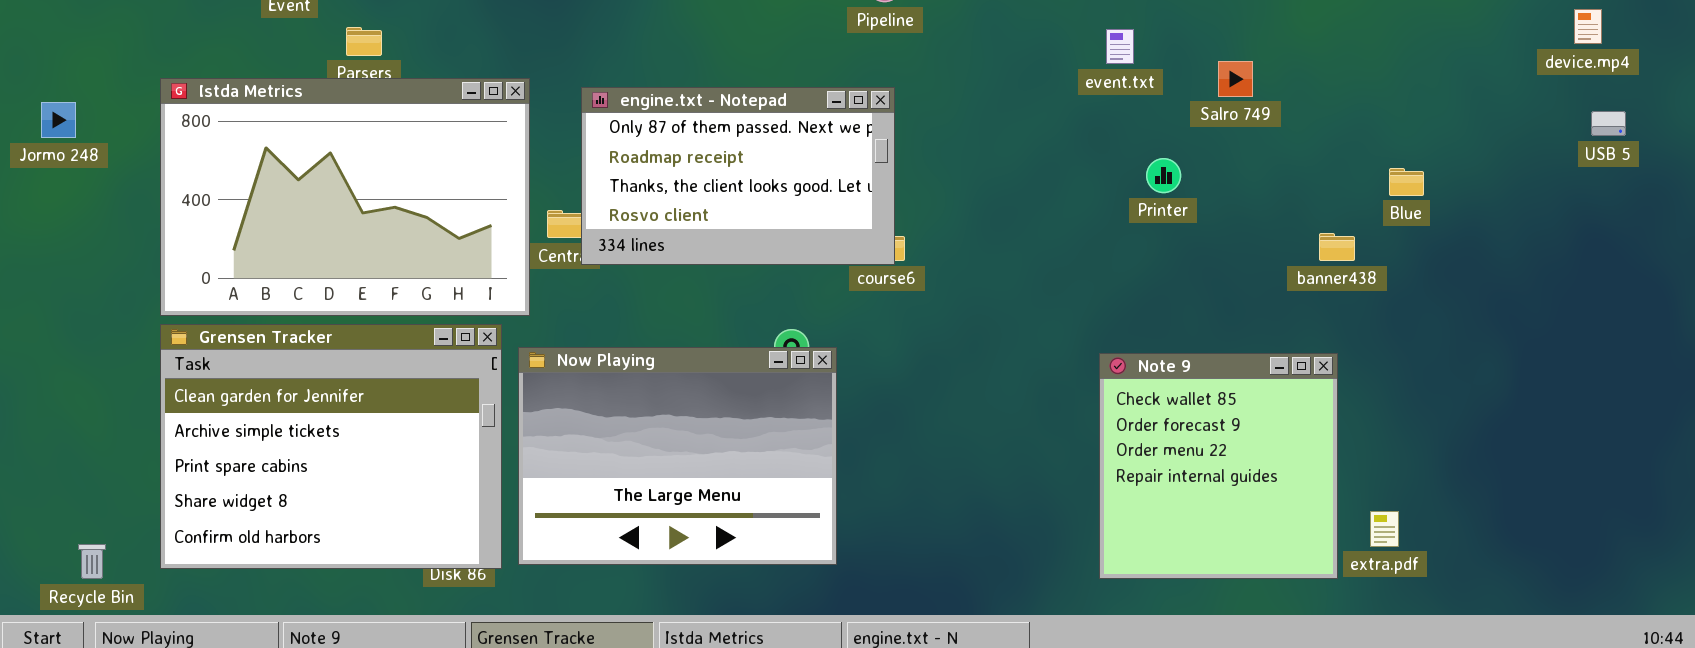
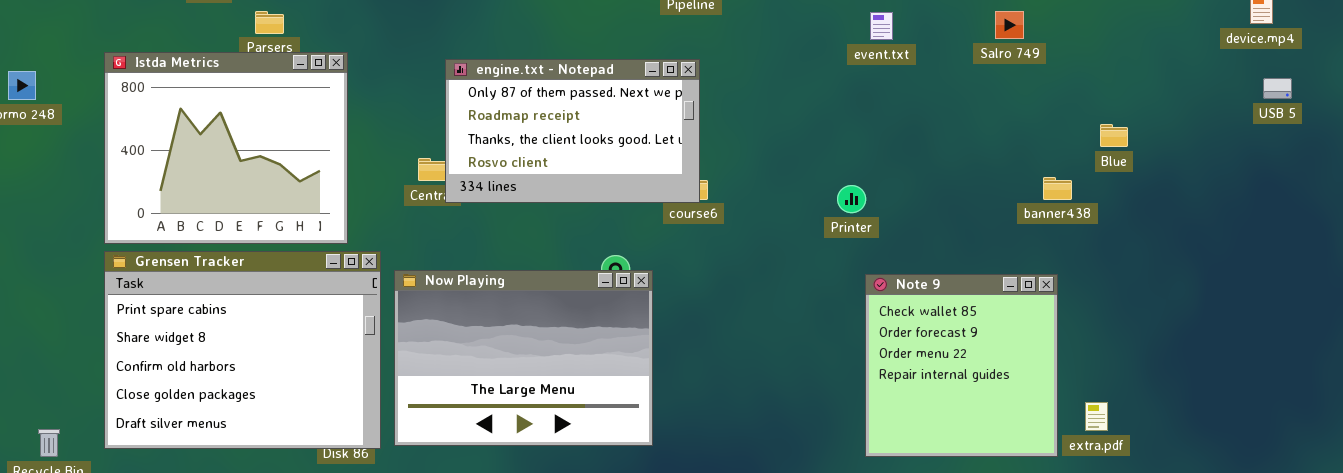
Salro 749: [1218,61,1253,97] -> [995,11,1024,39], moved
Istda Metrics: [160,78,530,316] -> [104,52,348,244], resized
Printer: [1146,158,1181,193] -> [837,185,866,213], moved
Grensen Tracker: [160,324,502,569] -> [104,251,381,449], scrolled down 2 rows

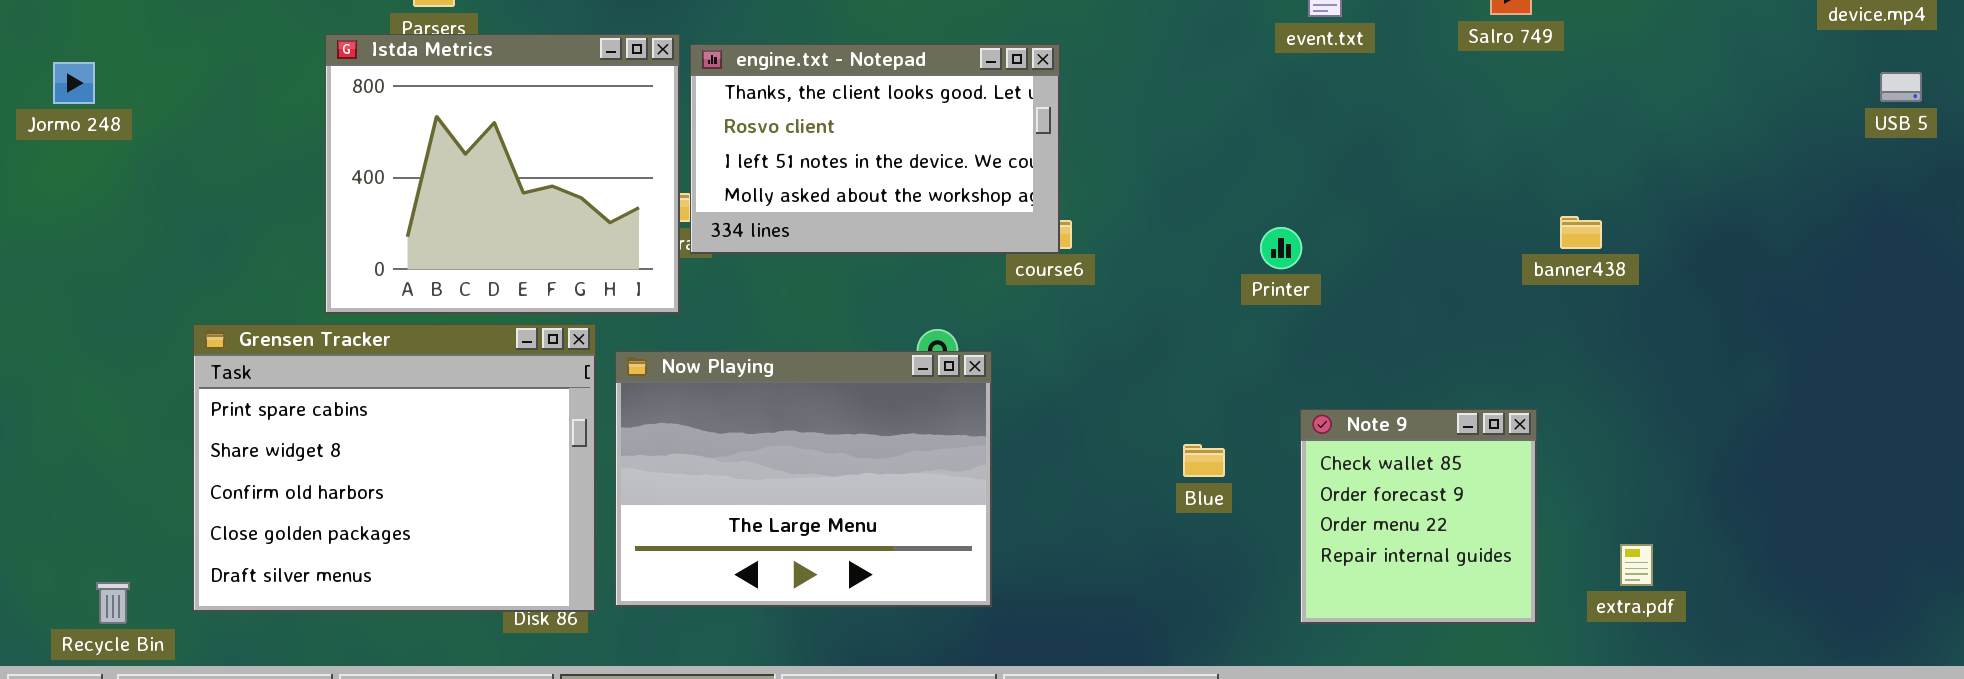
Istda Metrics: [104,52,348,244] -> [325,34,680,314], moved
engine.txt - Notepad: [445,59,700,203] -> [690,44,1060,254], scrolled down 2 rows
Blue: [1100,124,1128,147] -> [1183,444,1225,477], moved
Note 9: [865,274,1058,457] -> [1300,409,1537,624], resized

